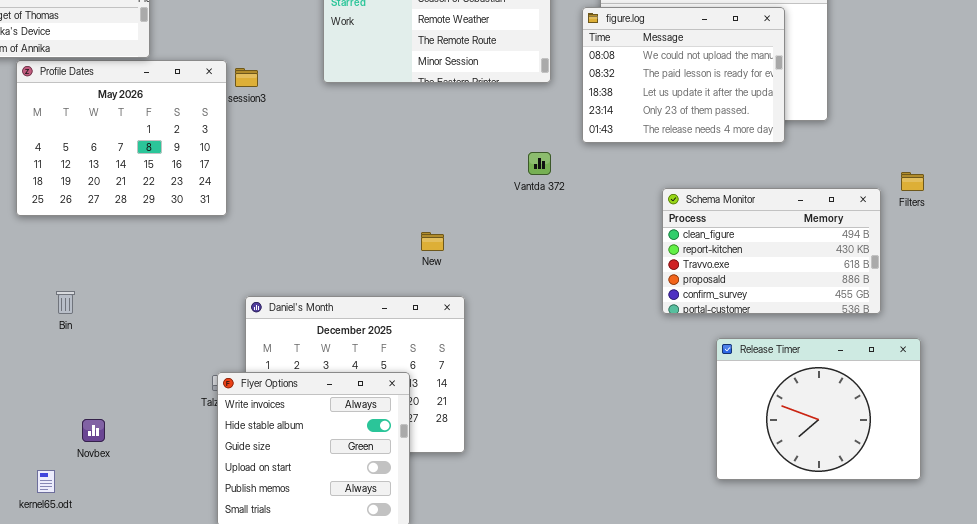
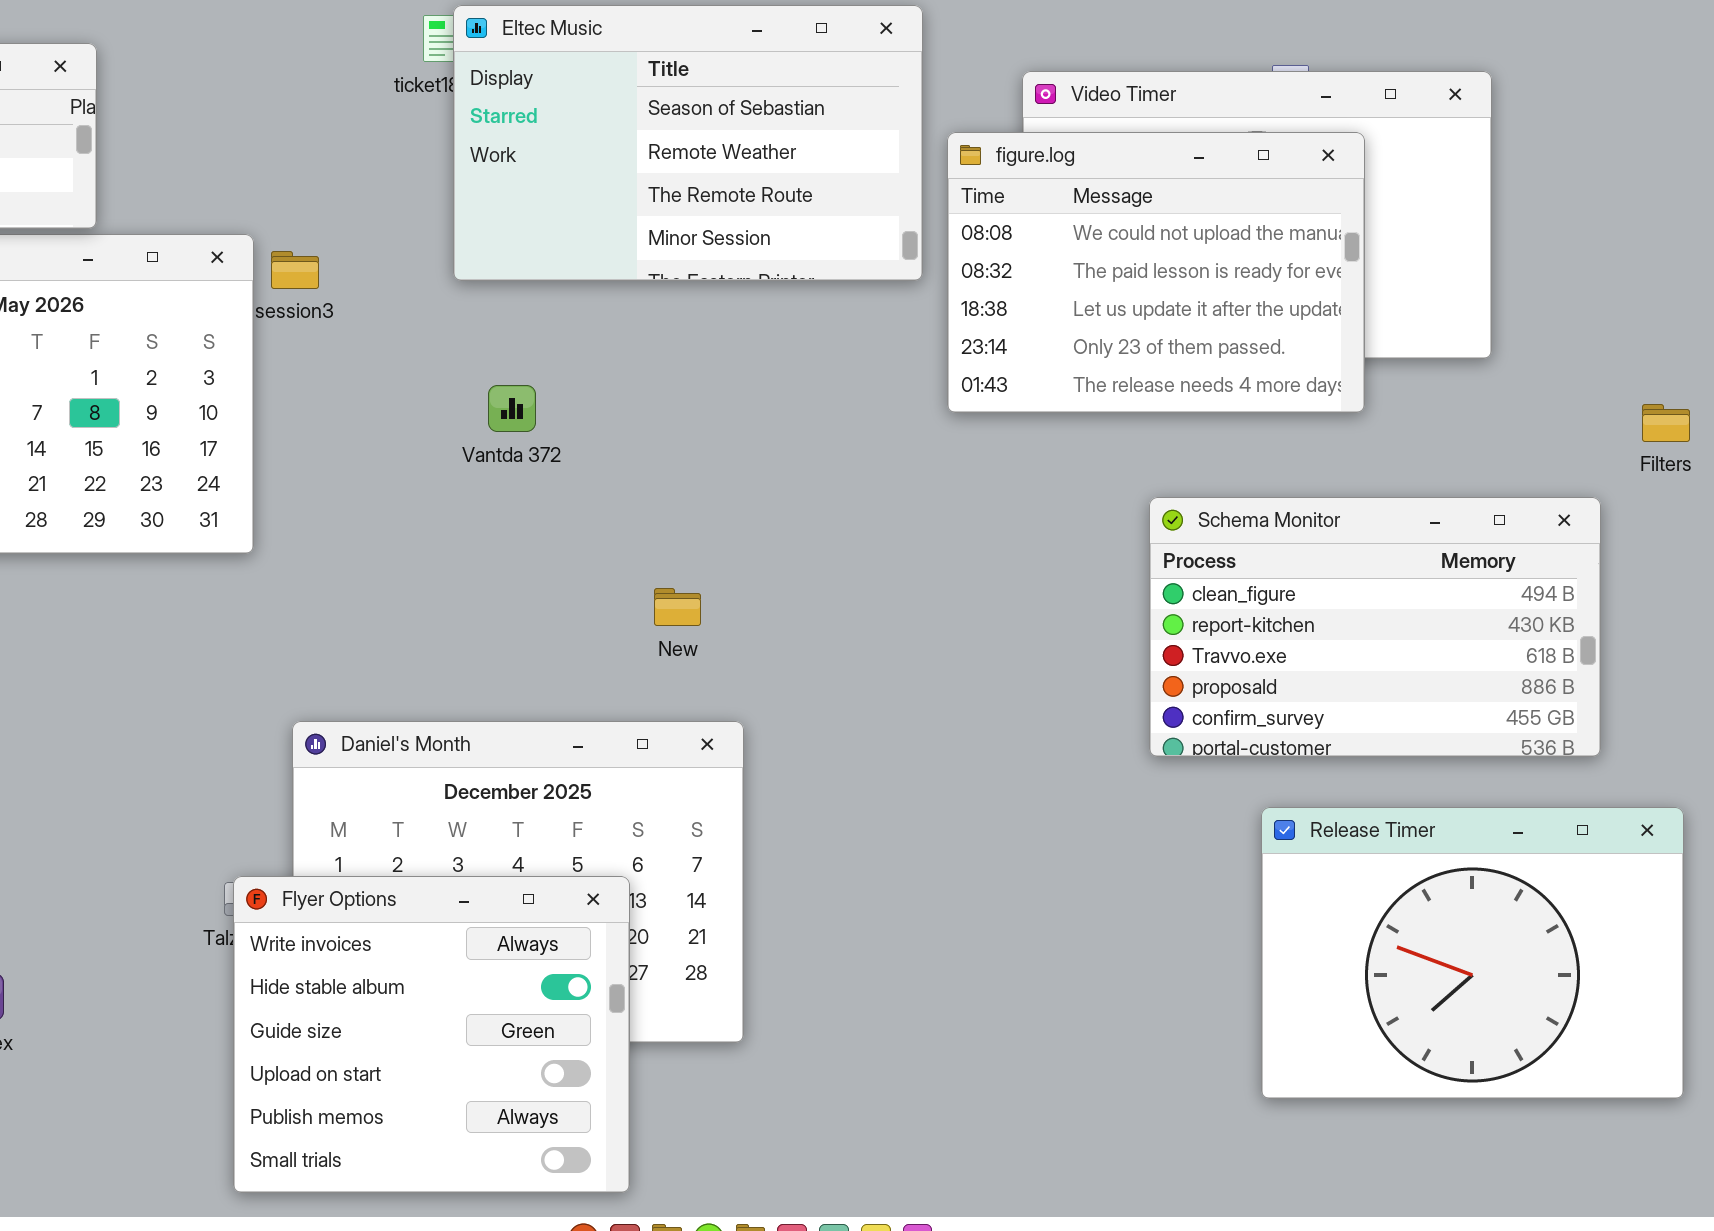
figure.log: [582,7,785,143] -> [947,132,1365,413], moved
Vantda 372: [528,152,551,175] -> [488,385,536,432], moved
Filters: [901,172,924,191] -> [1642,404,1690,442], moved

